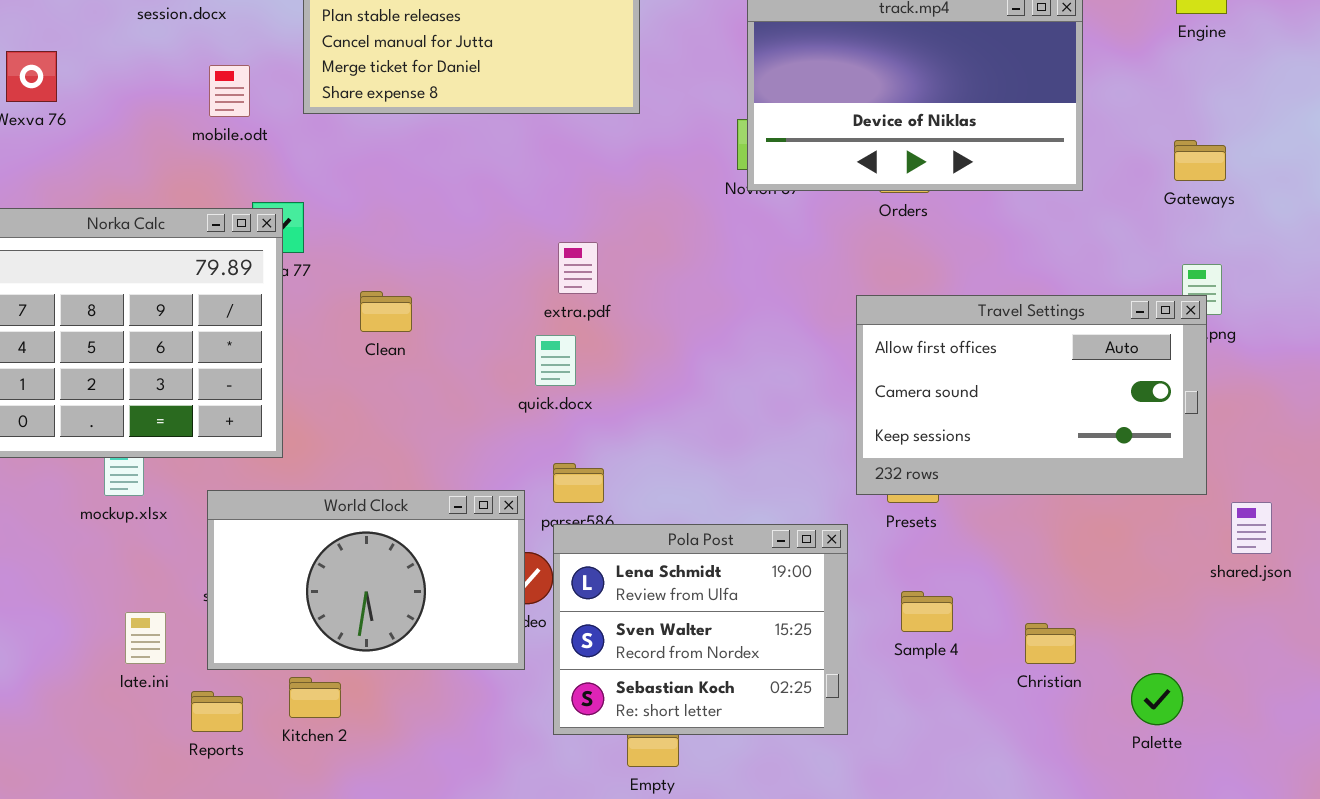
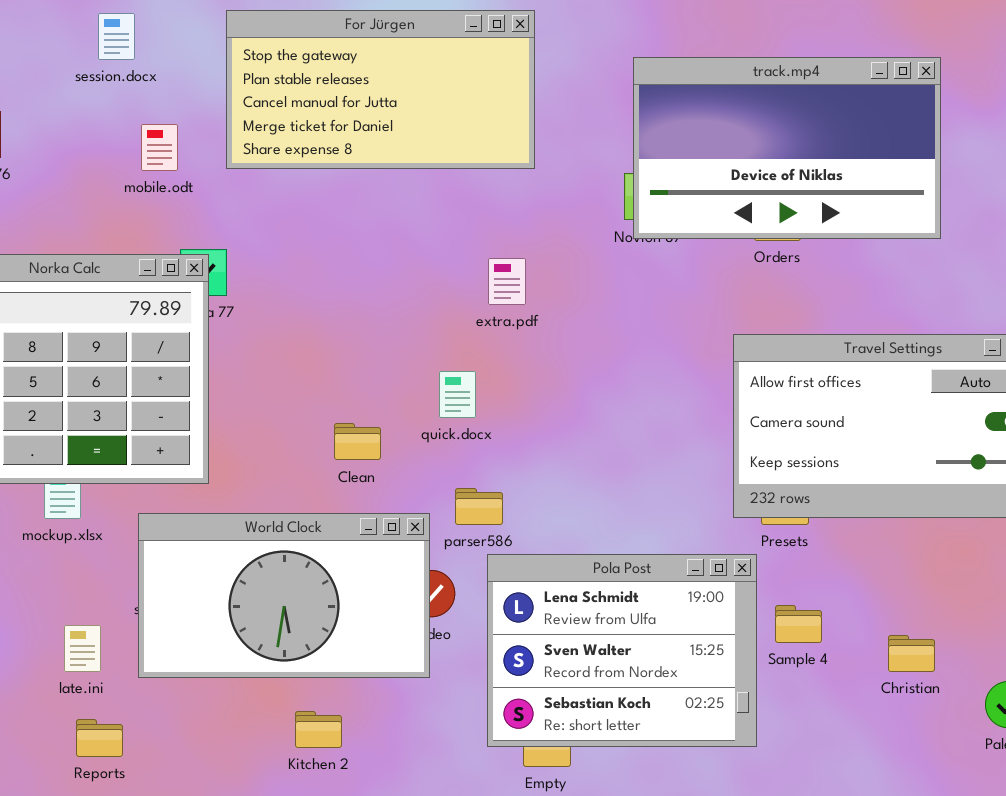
extra.pdf: [558,242,598,294] -> [488,258,526,305], moved
Clean: [360,291,412,332] -> [334,423,381,460], moved
Pola Post: [553,524,848,735] -> [487,554,757,747], moved
Kitchen 2: [289,677,341,718] -> [295,711,342,748], moved
Reports: [191,691,243,732] -> [76,719,123,757], moved

